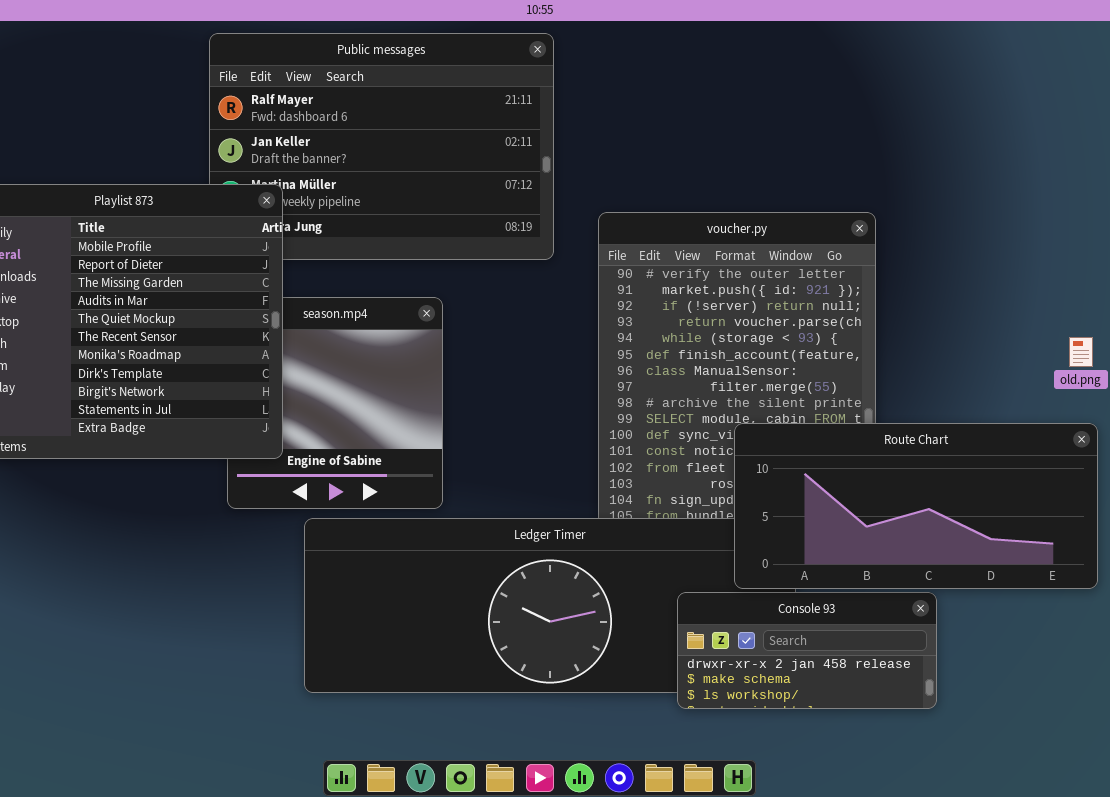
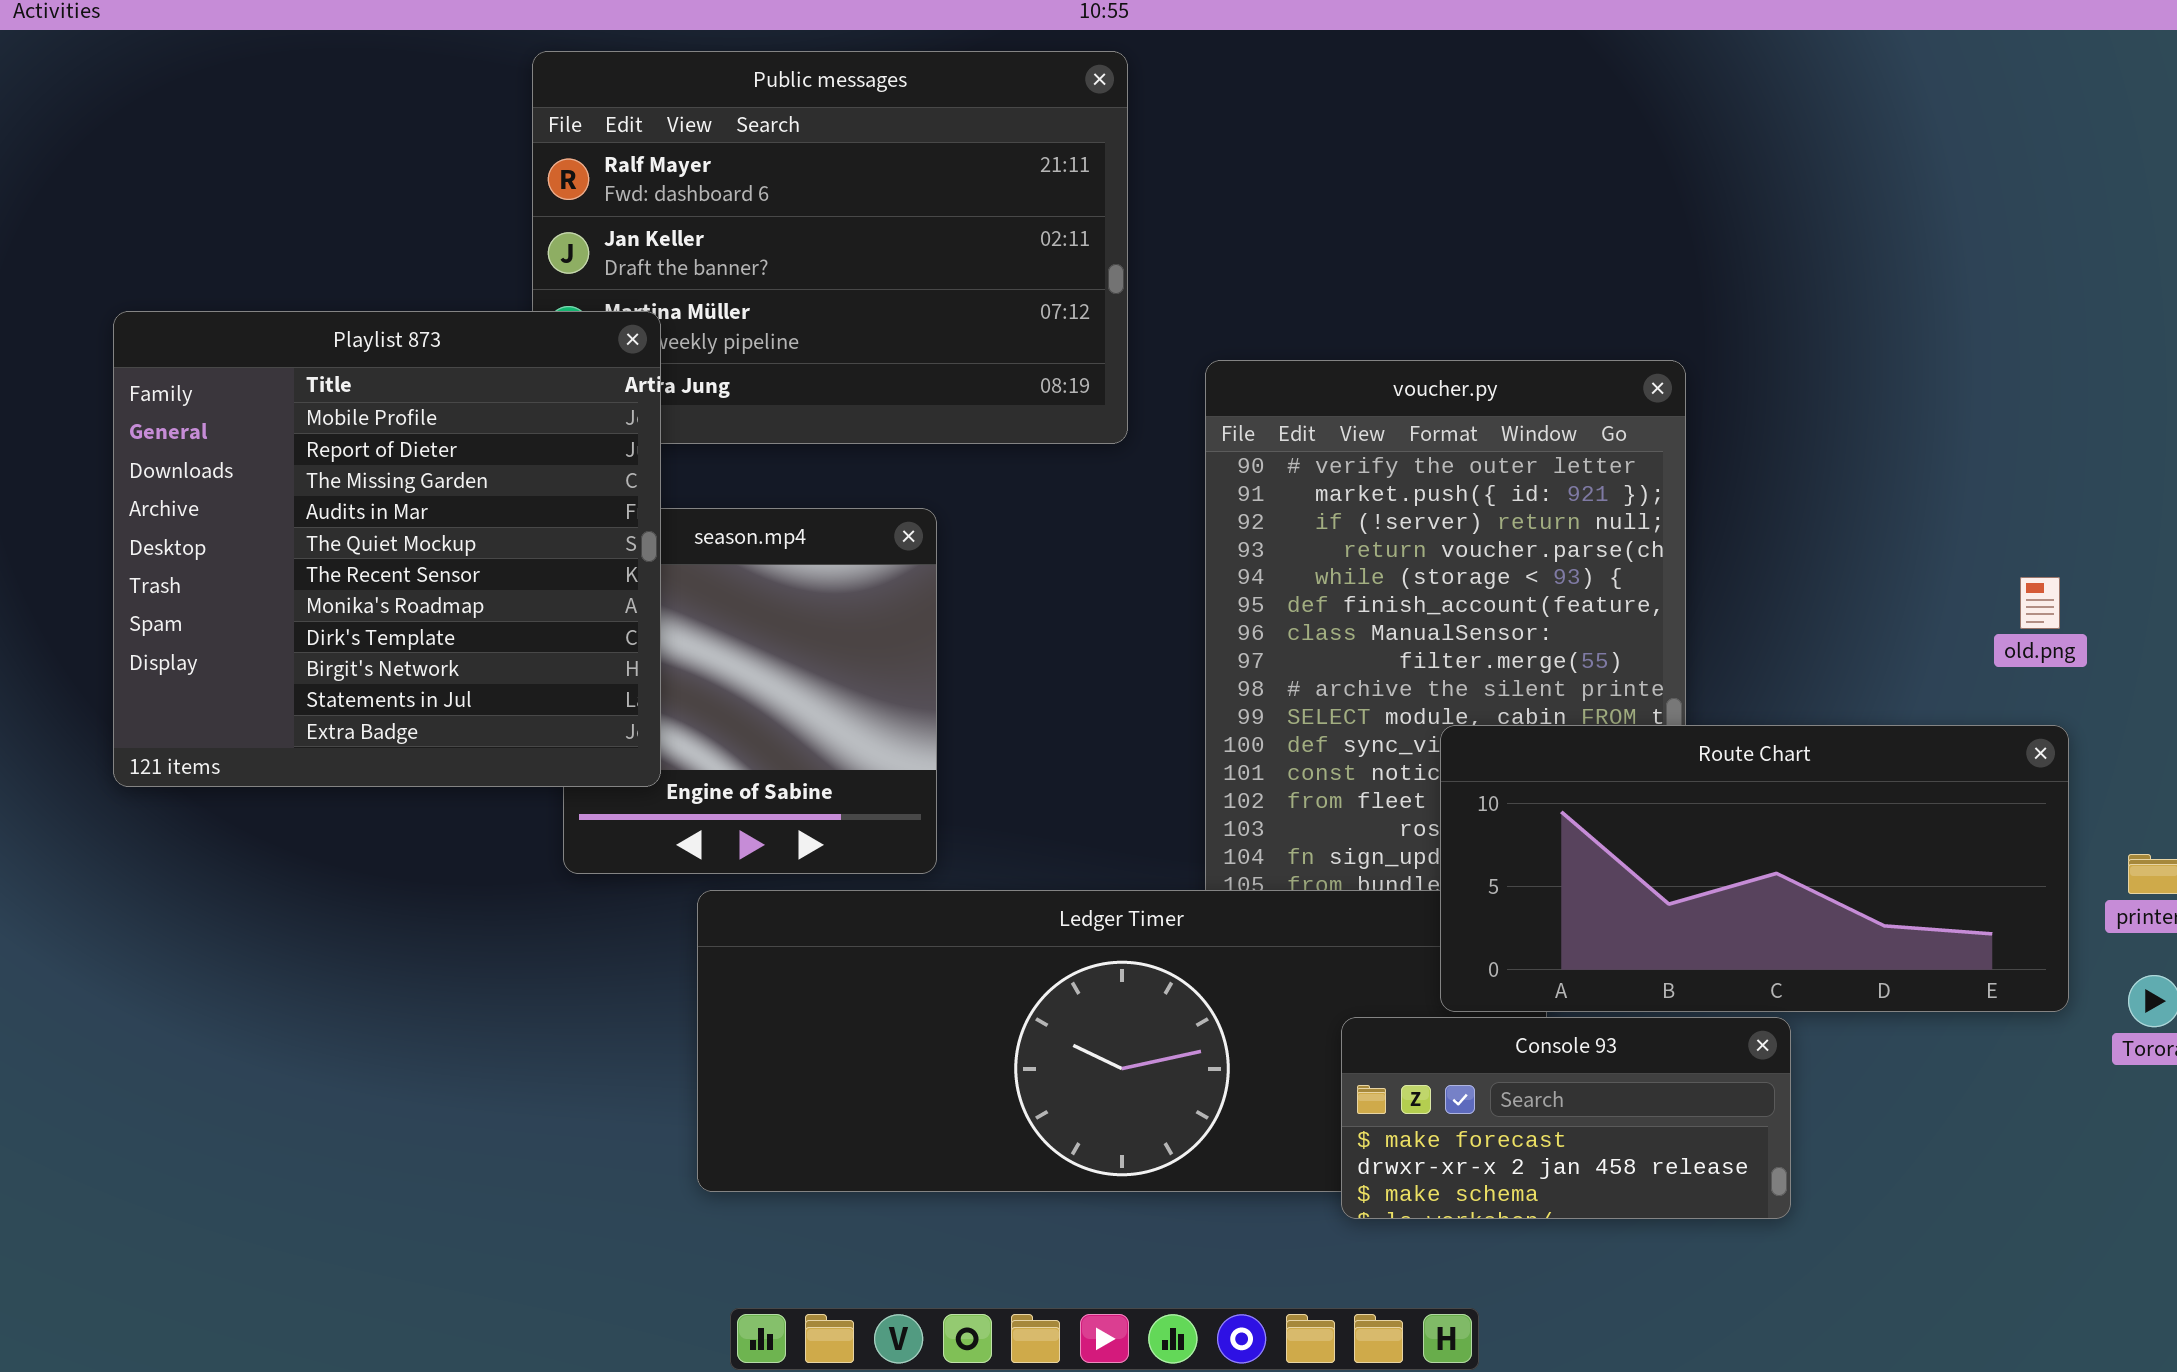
Console 93: [677,592,937,709] -> [1341,1017,1791,1219], scrolled up 1 row

